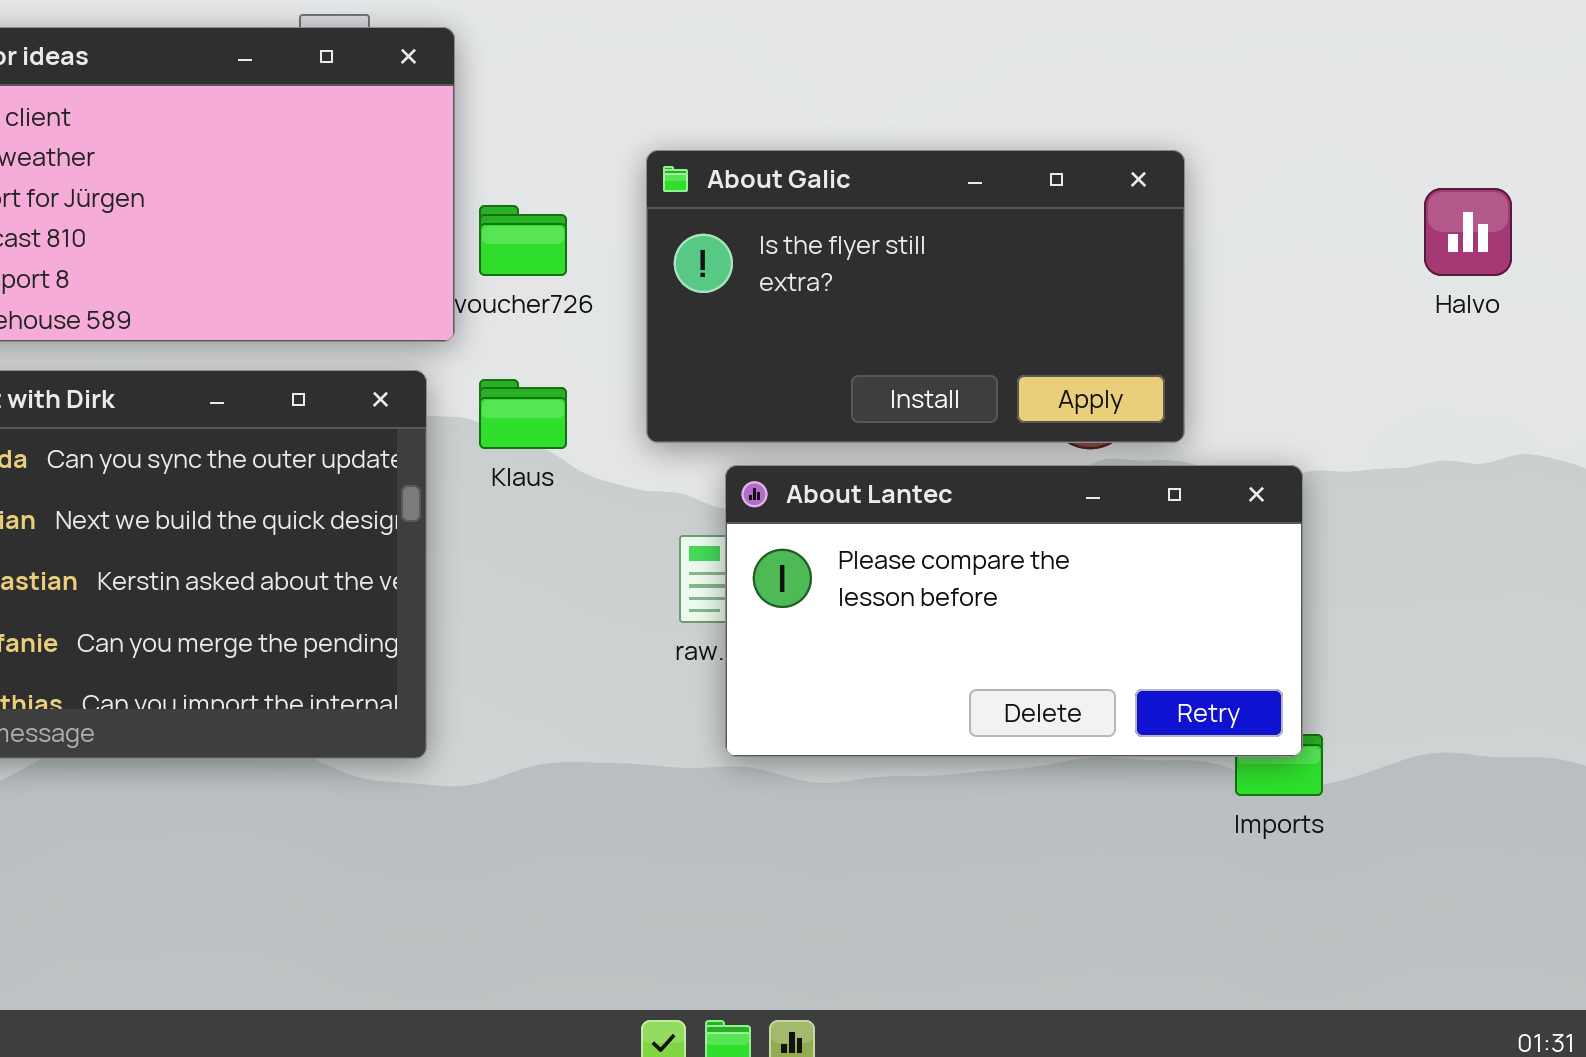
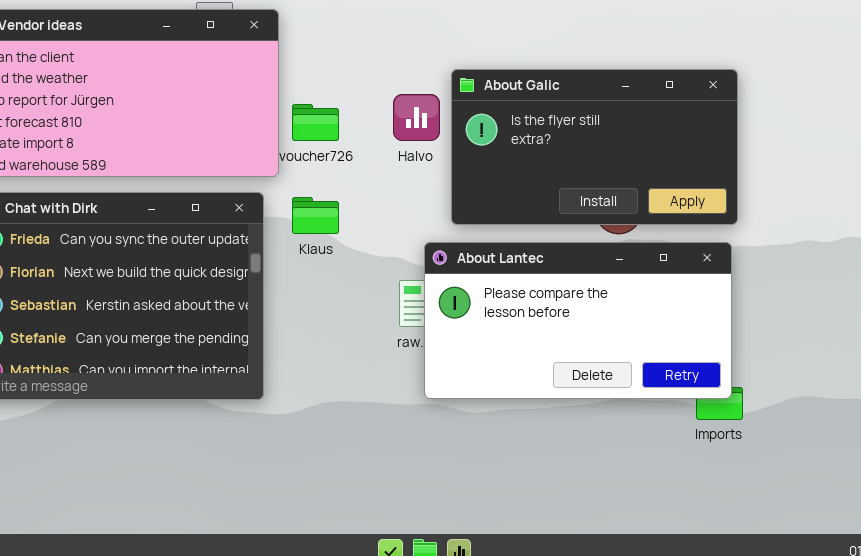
About Galic: [646,150,1185,443] -> [451,69,738,225], moved
Halvo: [1424,188,1512,276] -> [393,94,440,141], moved

